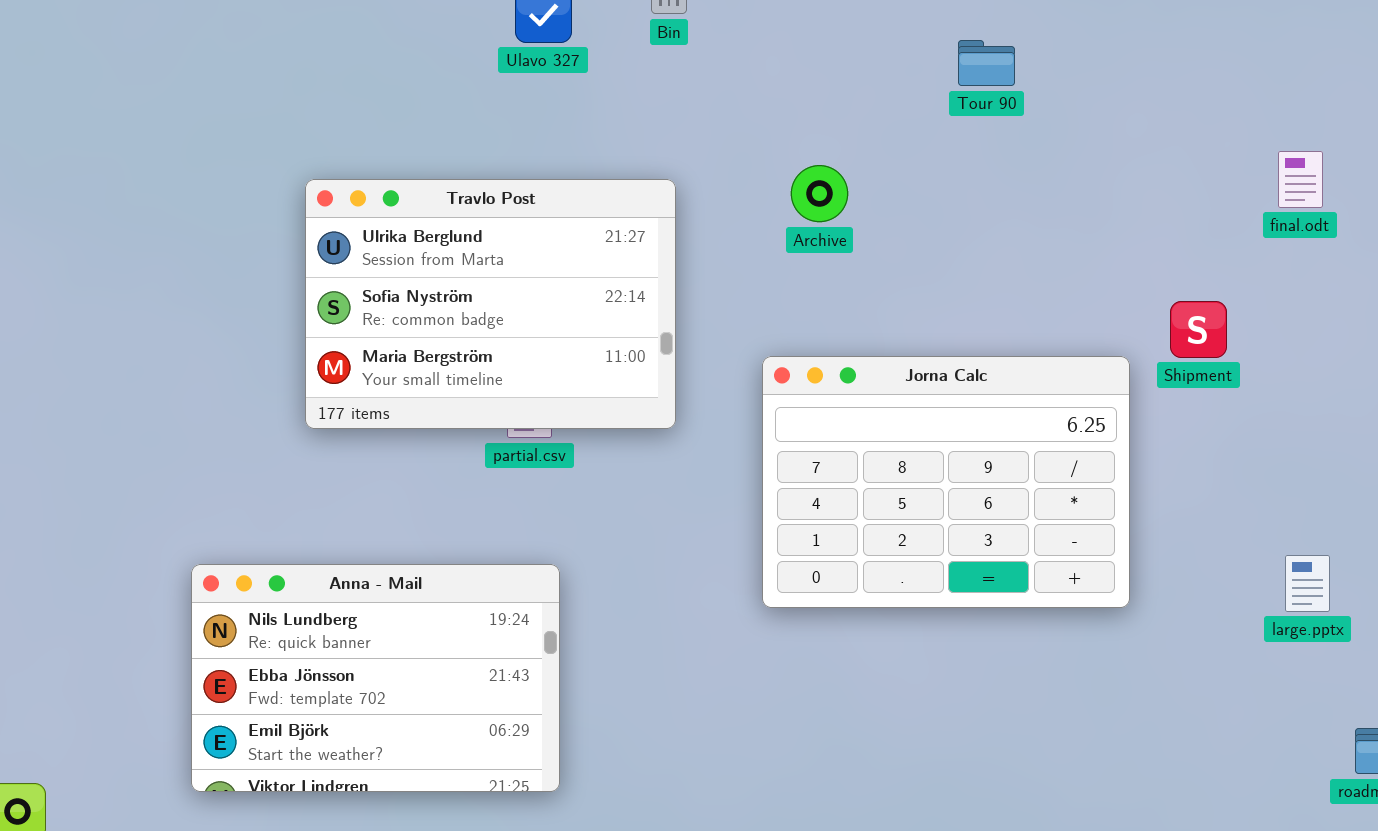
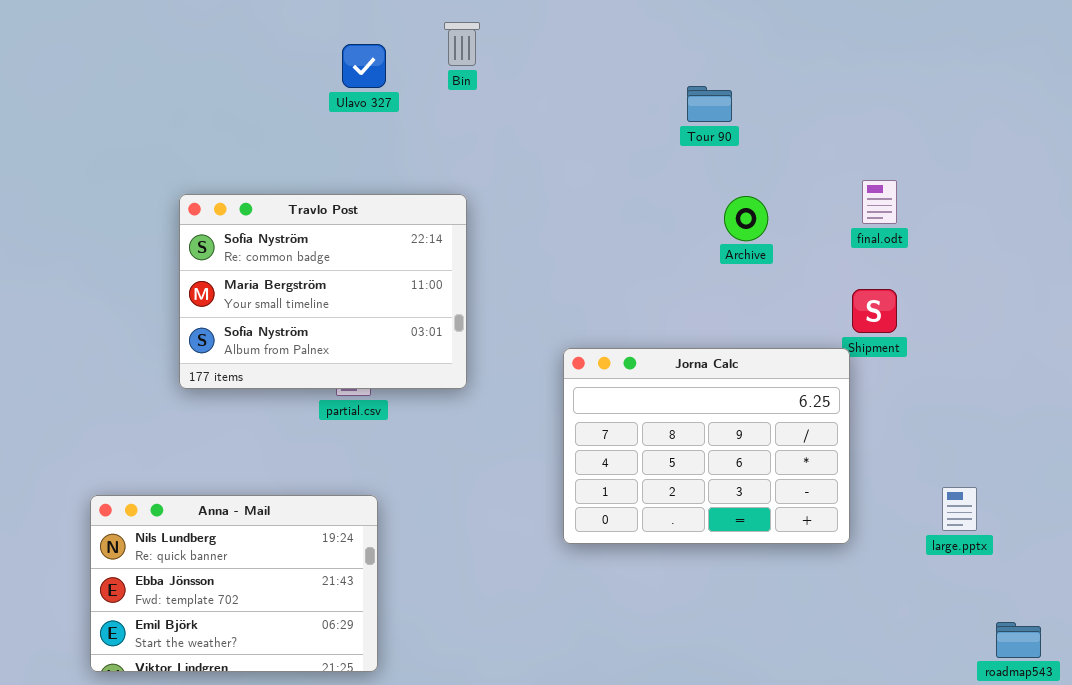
final.odt: [1278,151,1323,208] -> [862,180,897,224], moved
Archive: [791,165,848,222] -> [724,196,768,241], moved
Travlo Post: [305,179,676,429] -> [179,194,467,389], scrolled down 1 row
Jorna Calc: [762,356,1130,608] -> [563,348,850,544], moved

